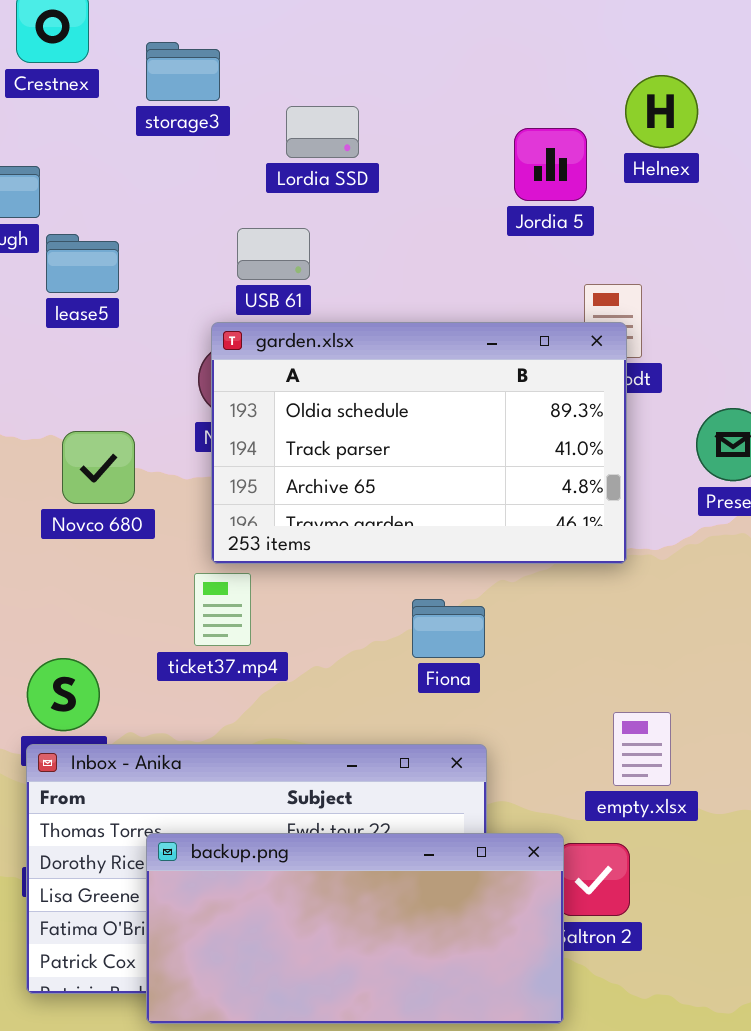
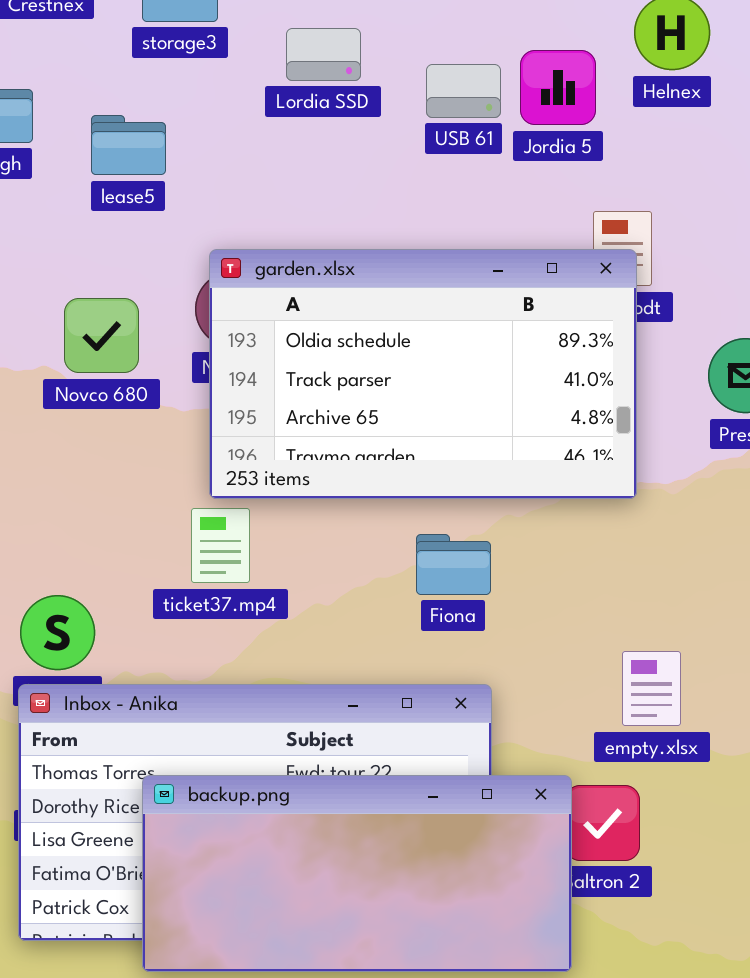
USB 61: [237,228,310,280] -> [426,64,501,118], moved
lease5: [46,234,119,293] -> [91,115,166,175], moved
Novco 680: [62,431,135,504] -> [64,298,139,373], moved

